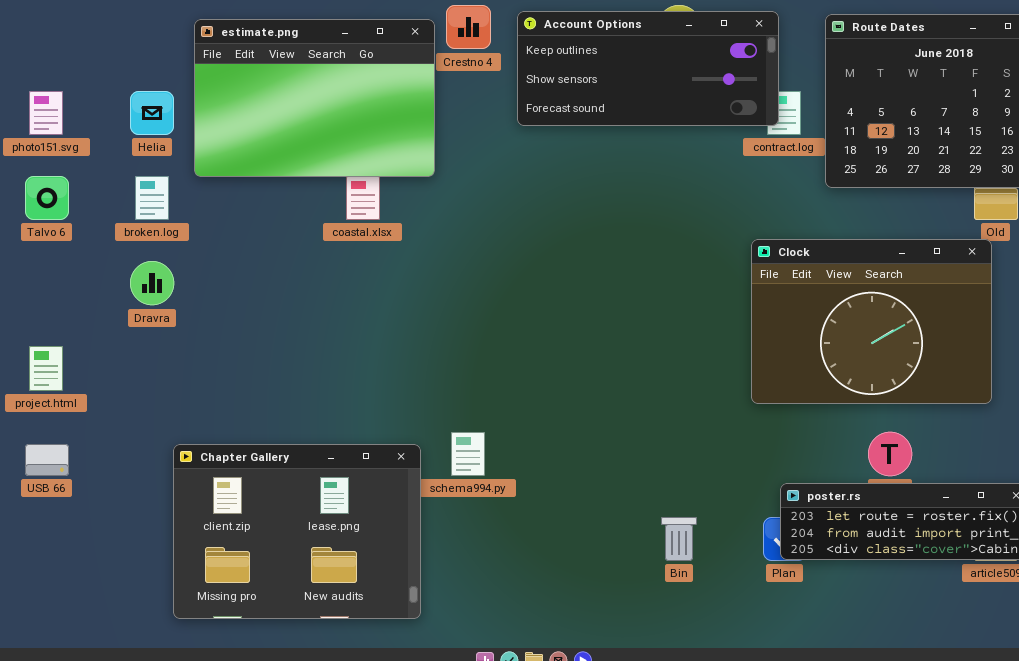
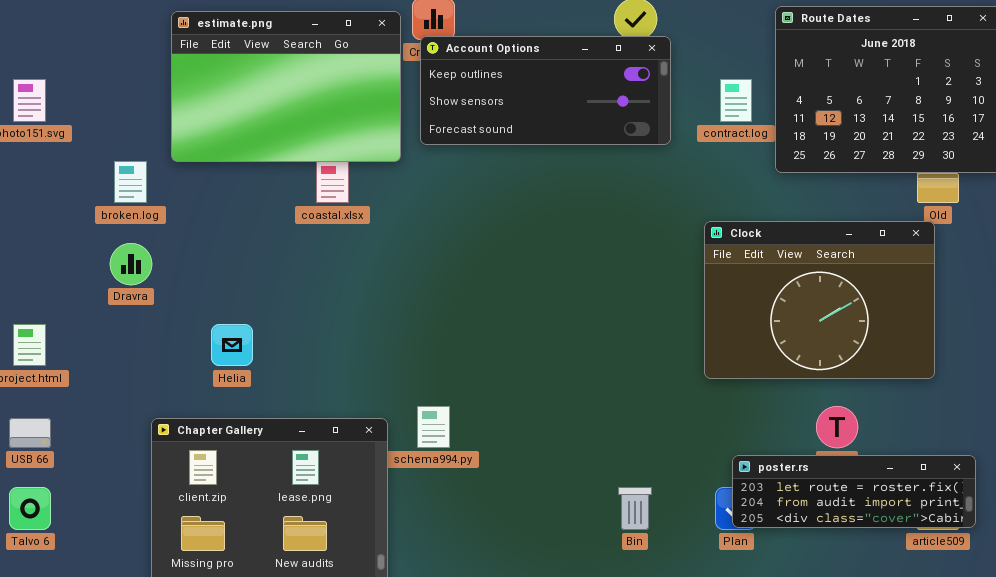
Account Options: [517,11,779,126] -> [420,36,671,145], moved
Helia: [130,91,174,135] -> [211,324,253,366], moved
Talvo 6: [25,176,69,220] -> [9,487,51,530], moved

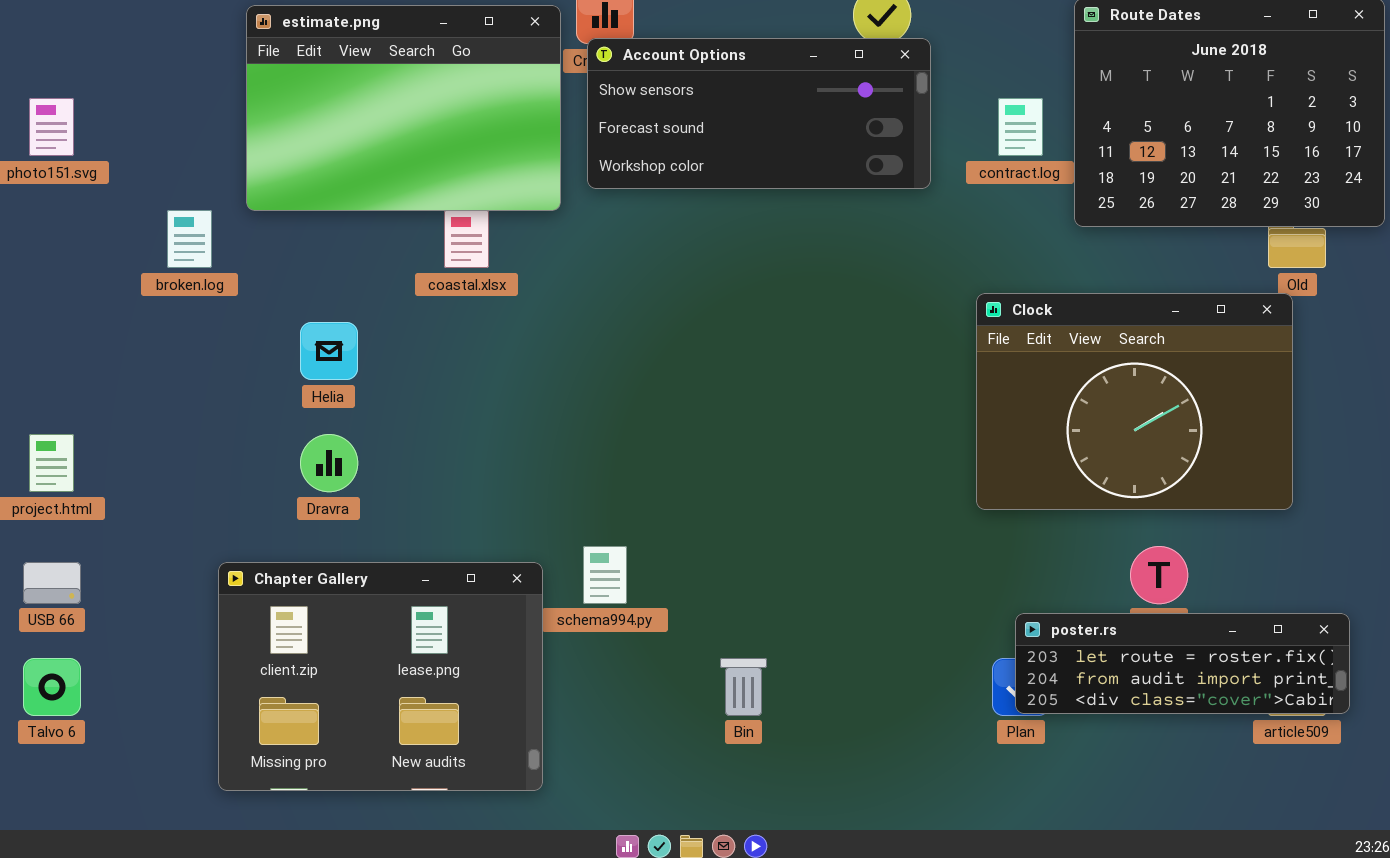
Account Options: [420,36,671,145] -> [587,38,931,189], scrolled down 1 row
Dravra: [110,243,152,285] -> [300,434,358,492], moved
Helia: [211,324,253,366] -> [300,322,358,380], moved
Bin: [618,487,652,530] -> [720,658,767,716], moved

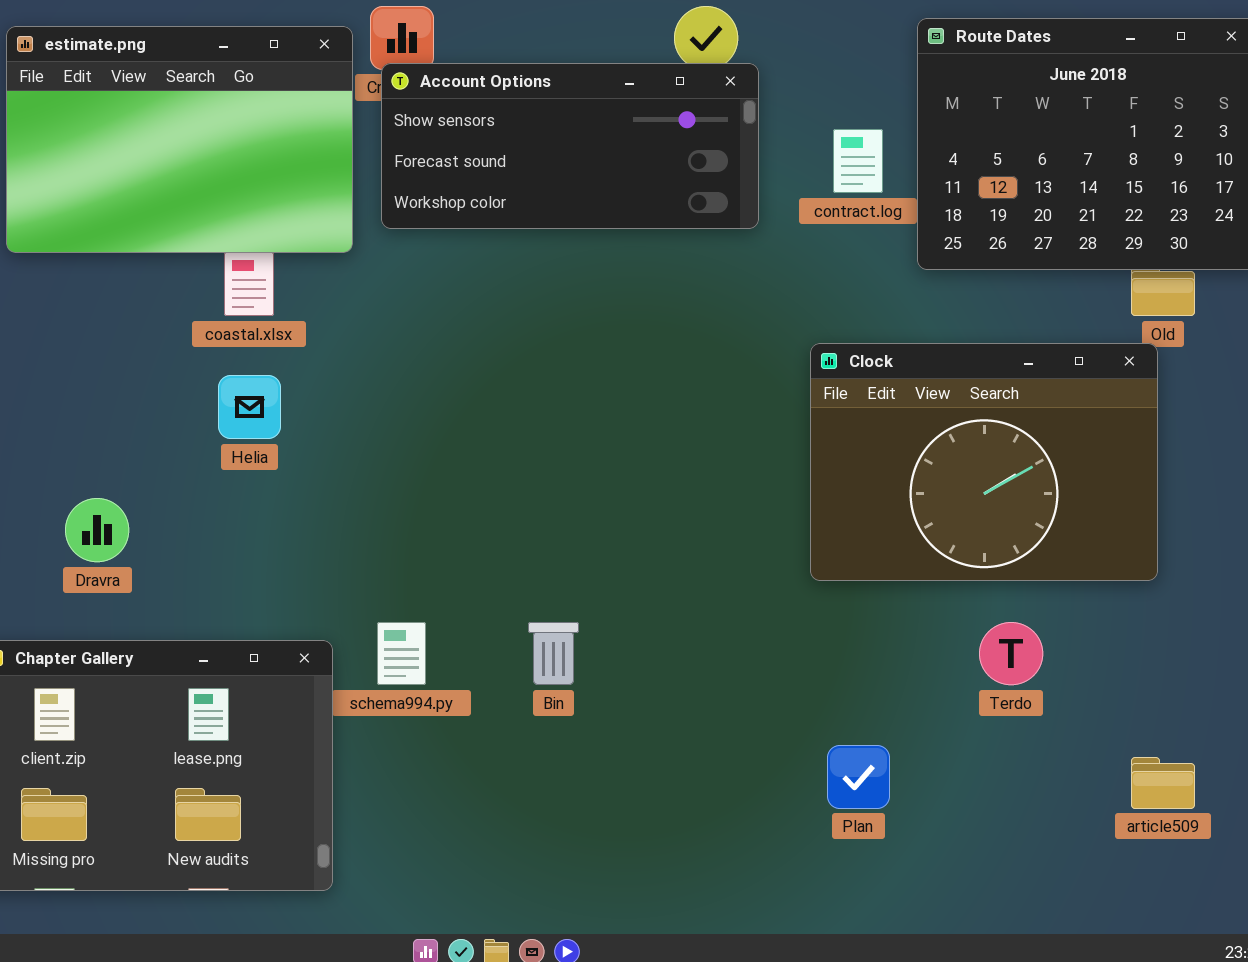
Helia: [300,322,358,380] -> [218,375,281,439], moved
poster.rs: [1015,613,1350,714] -> none, closed
Bin: [720,658,767,716] -> [528,622,579,685], moved

